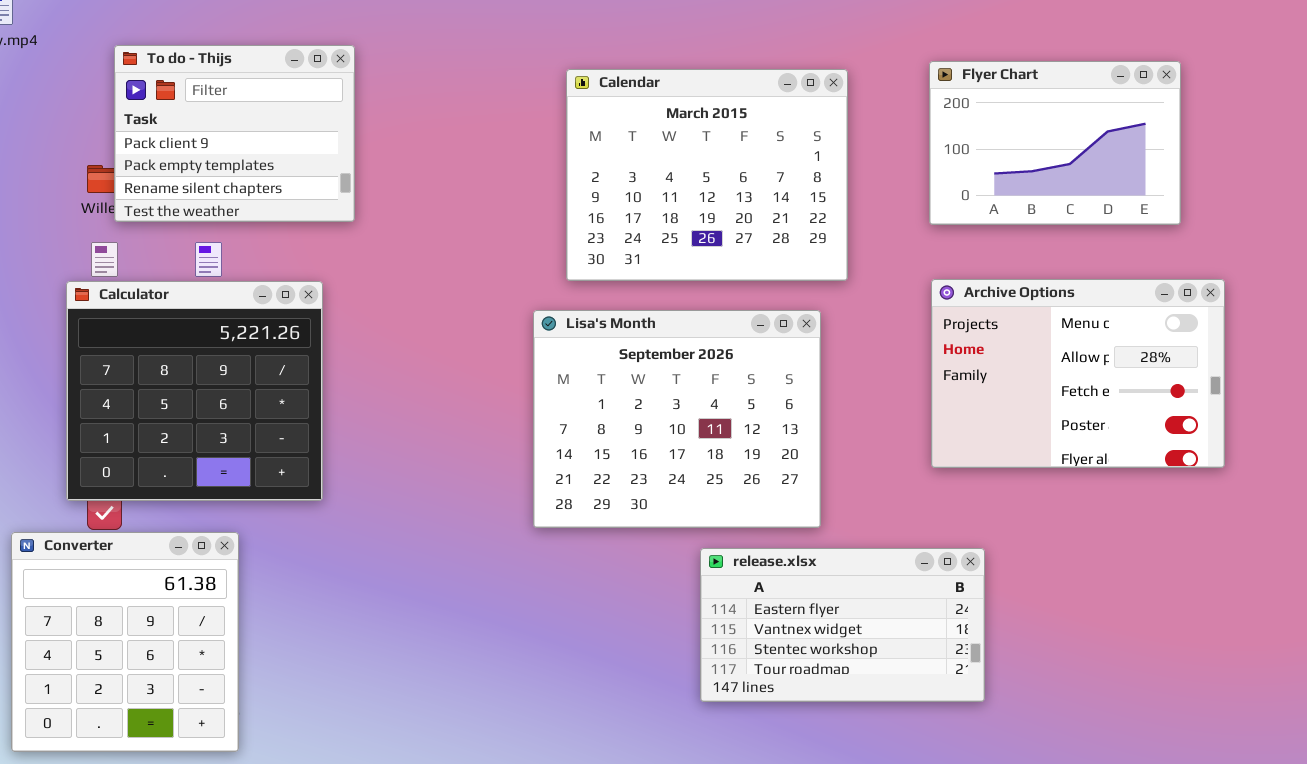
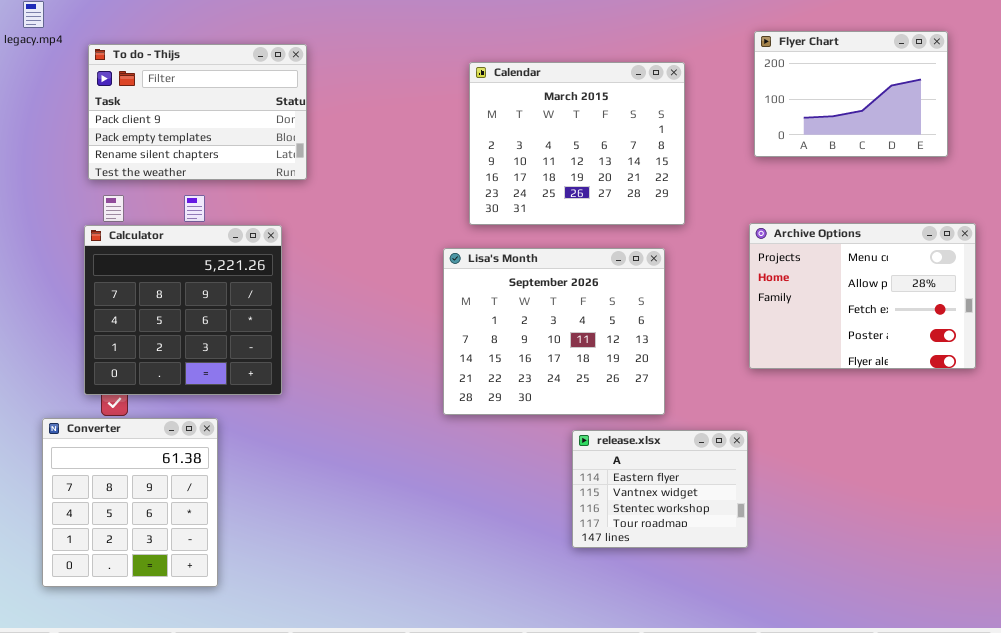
To do - Thijs: [114,45,355,222] -> [88,44,307,180], resized
Flyer Chart: [929,61,1181,225] -> [754,31,948,157], moved
release.xlsx: [700,548,985,702] -> [572,430,748,548], resized

